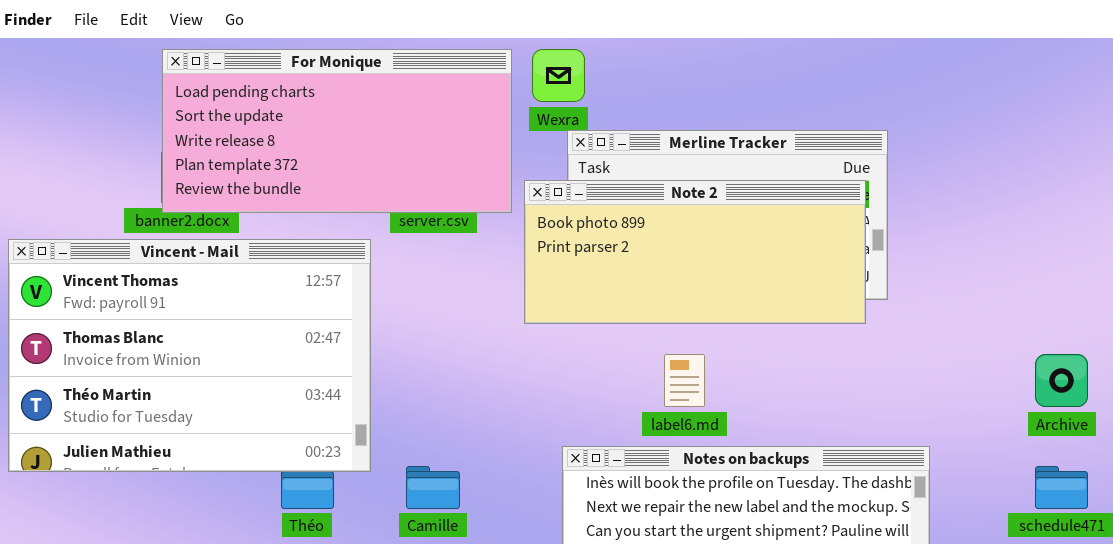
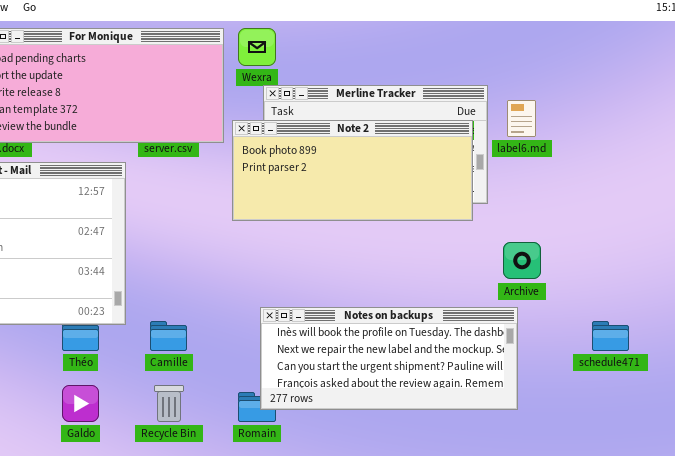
label6.md: [664,354,705,407] -> [507,100,536,137], moved
Archive: [1035,354,1088,407] -> [503,242,541,279], moved

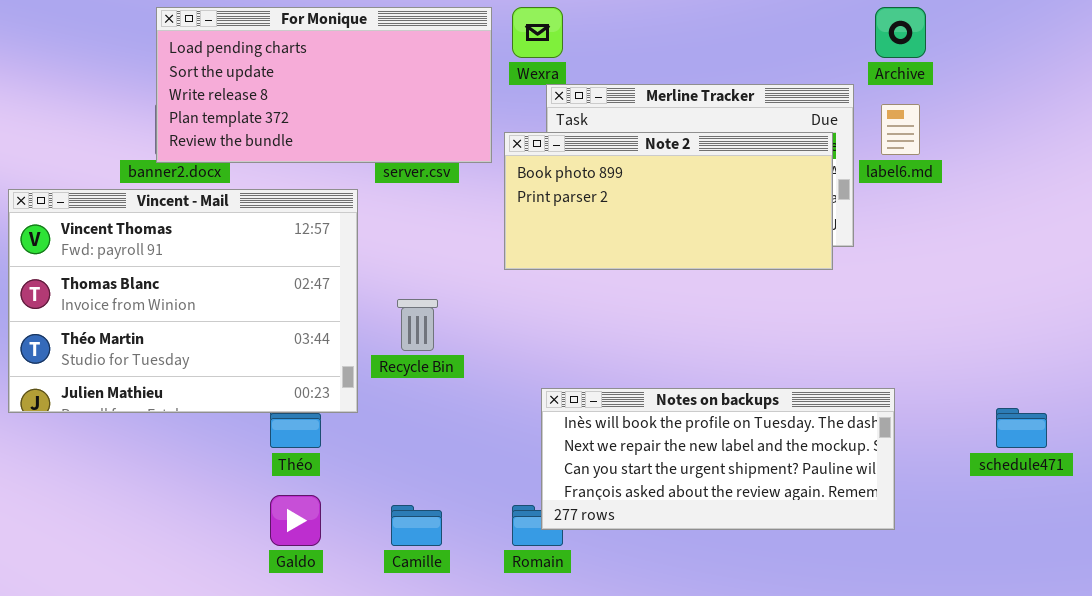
Archive: [503,242,541,279] -> [875,7,926,58], moved
Camille: [150,321,187,351] -> [391,505,442,546], moved
Recycle Bin: [154,385,184,422] -> [397,299,438,351], moved

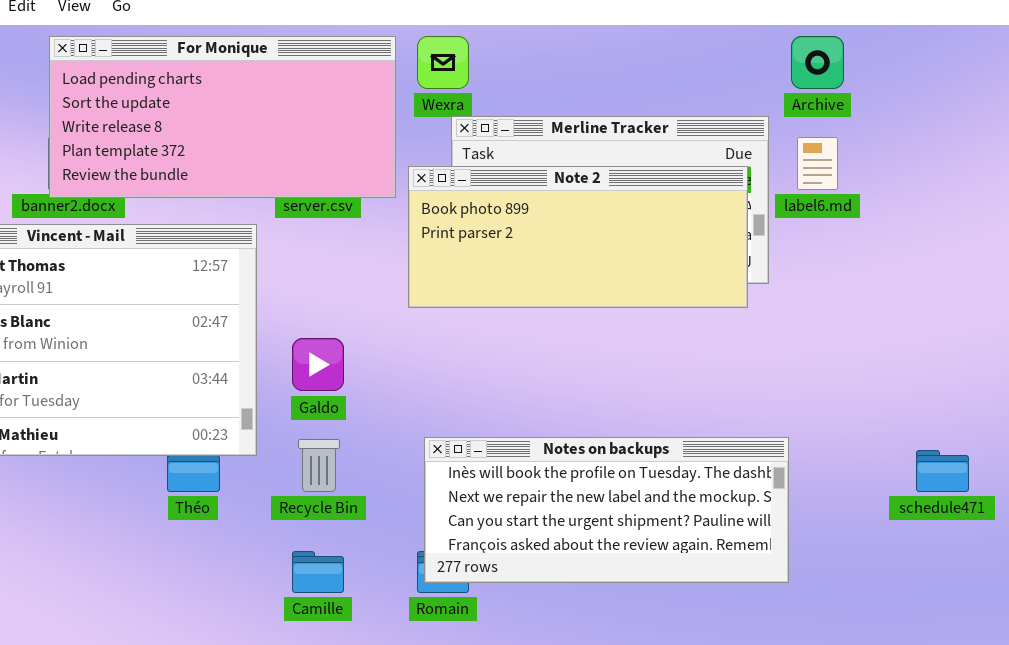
Recycle Bin: [397,299,438,351] -> [298,439,340,492], moved
Notes on backups: [541,388,895,530] -> [424,437,789,583], moved
Galdo: [270,495,321,546] -> [292,338,344,391], moved

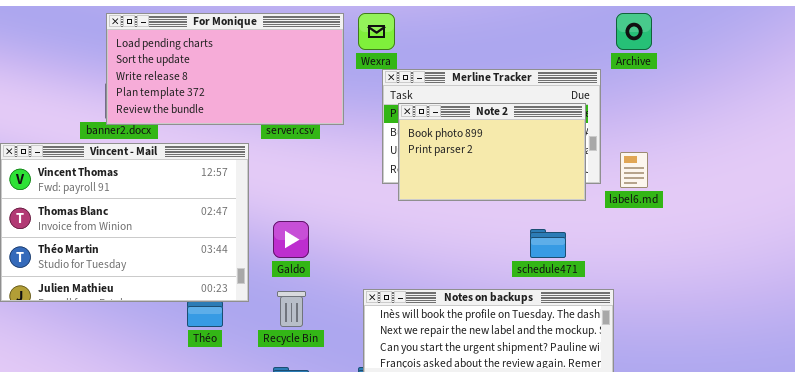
label6.md: [797,137,838,190] -> [620,152,648,188], moved
Note 2: [408,166,748,308] -> [398,103,586,201], resized
schedule471: [916,450,969,492] -> [530,229,566,258], moved

